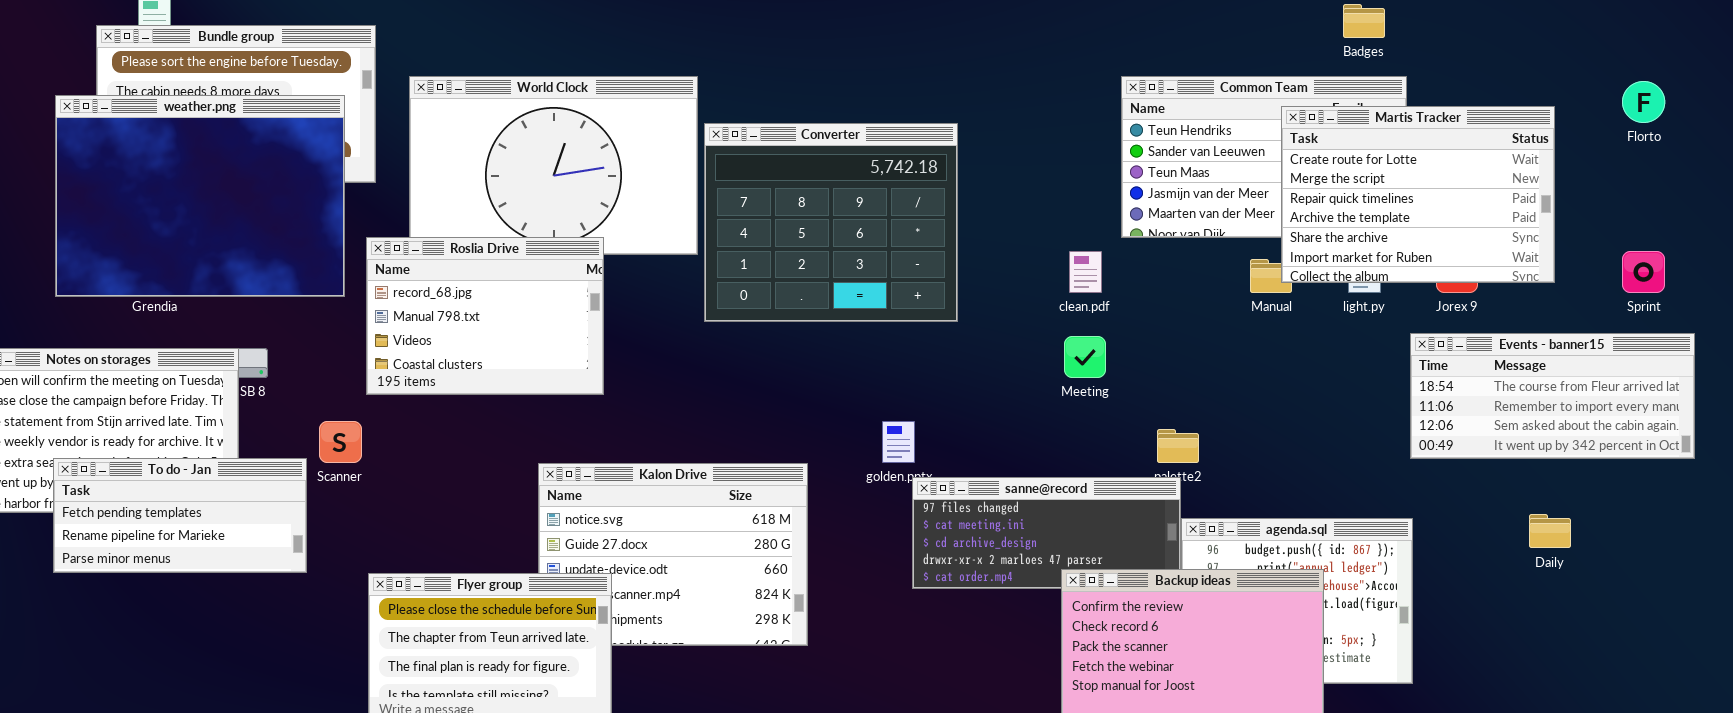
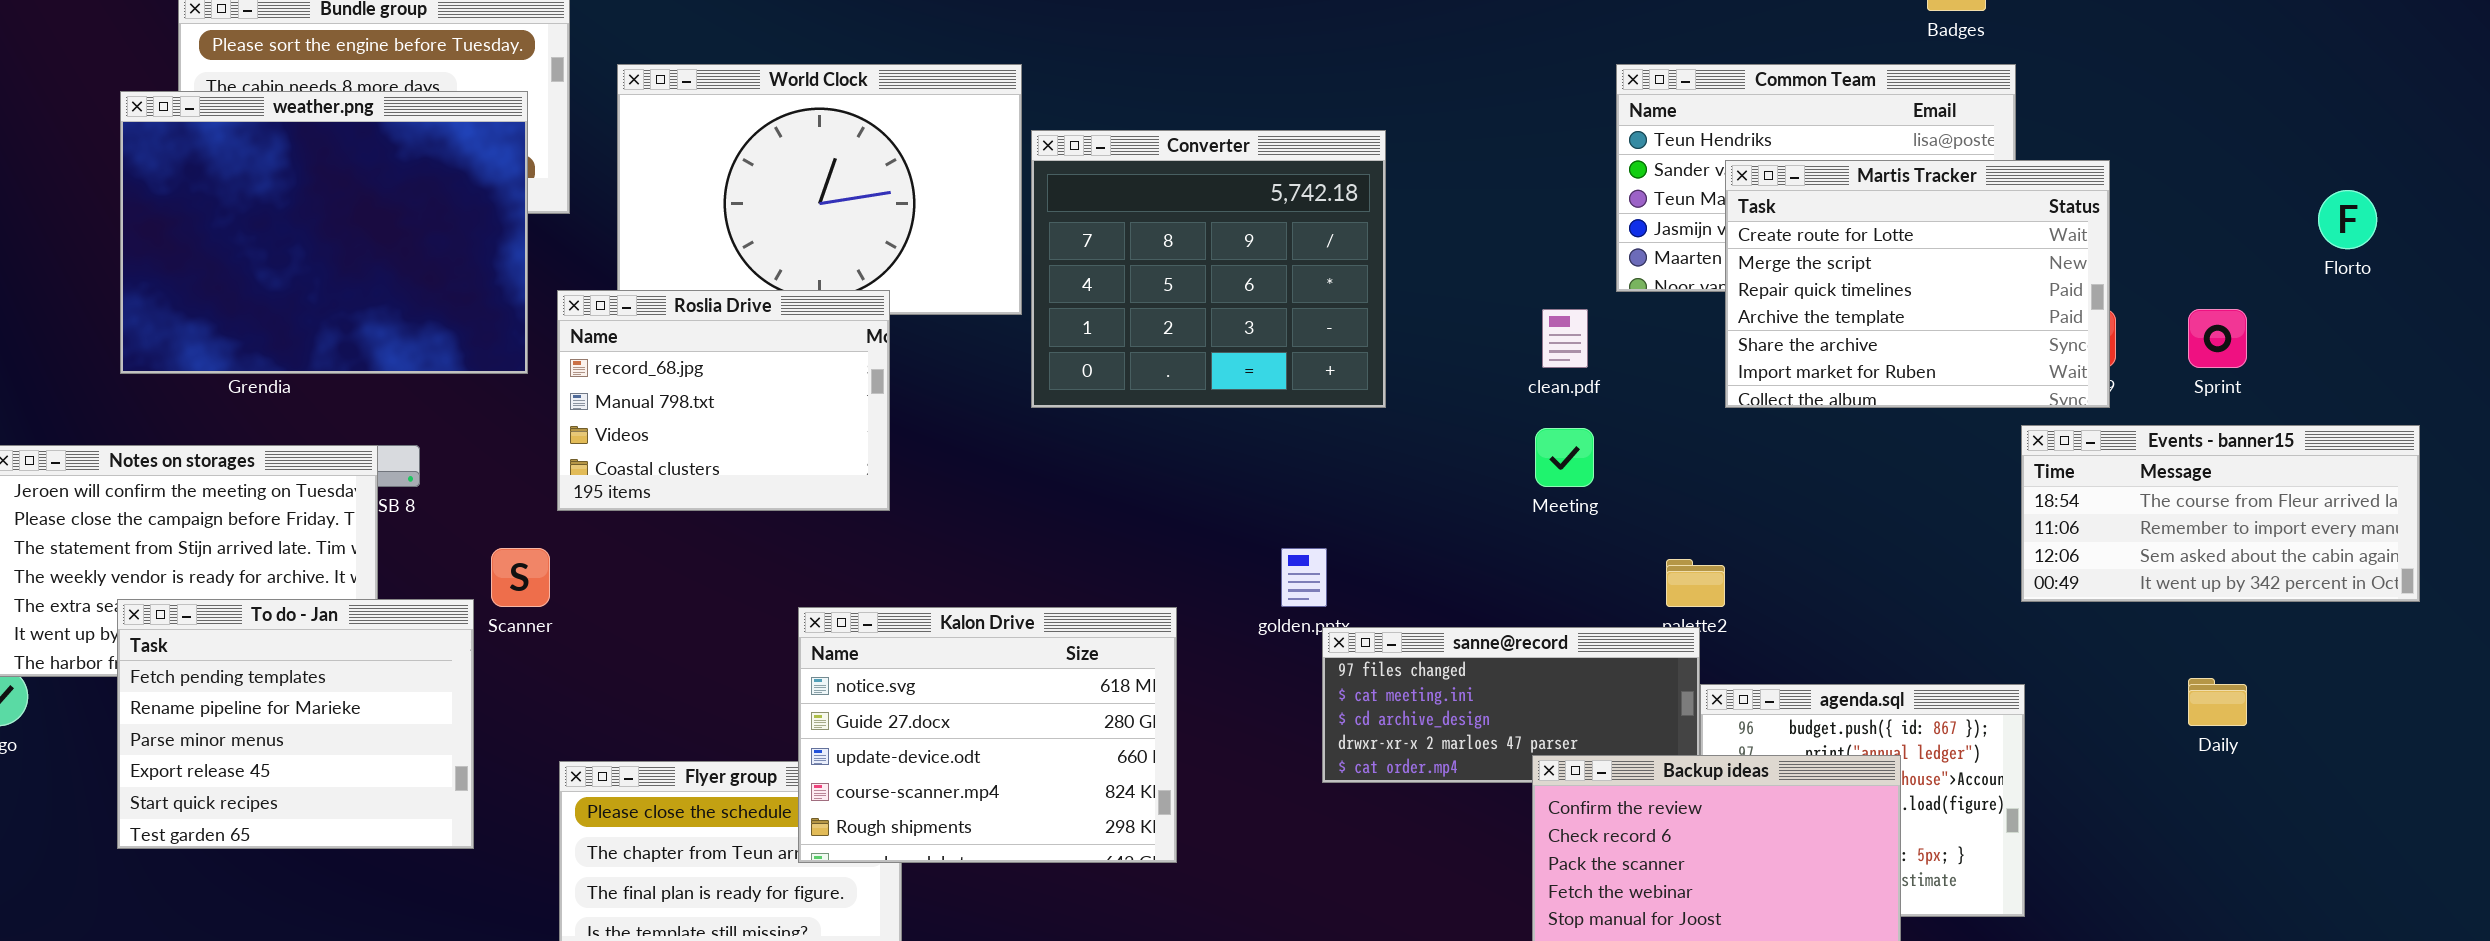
Florto: [1622,81,1665,123] -> [2318,190,2377,249], moved
Martis Tracker: [1281,106,1555,283] -> [1725,160,2110,408], moved
Sprint: [1622,251,1665,293] -> [2188,309,2247,368], moved
To do - Jan: [53,458,307,573] -> [117,599,474,849], resized
Kalon Drive: [538,463,808,646] -> [798,607,1177,863], raised

